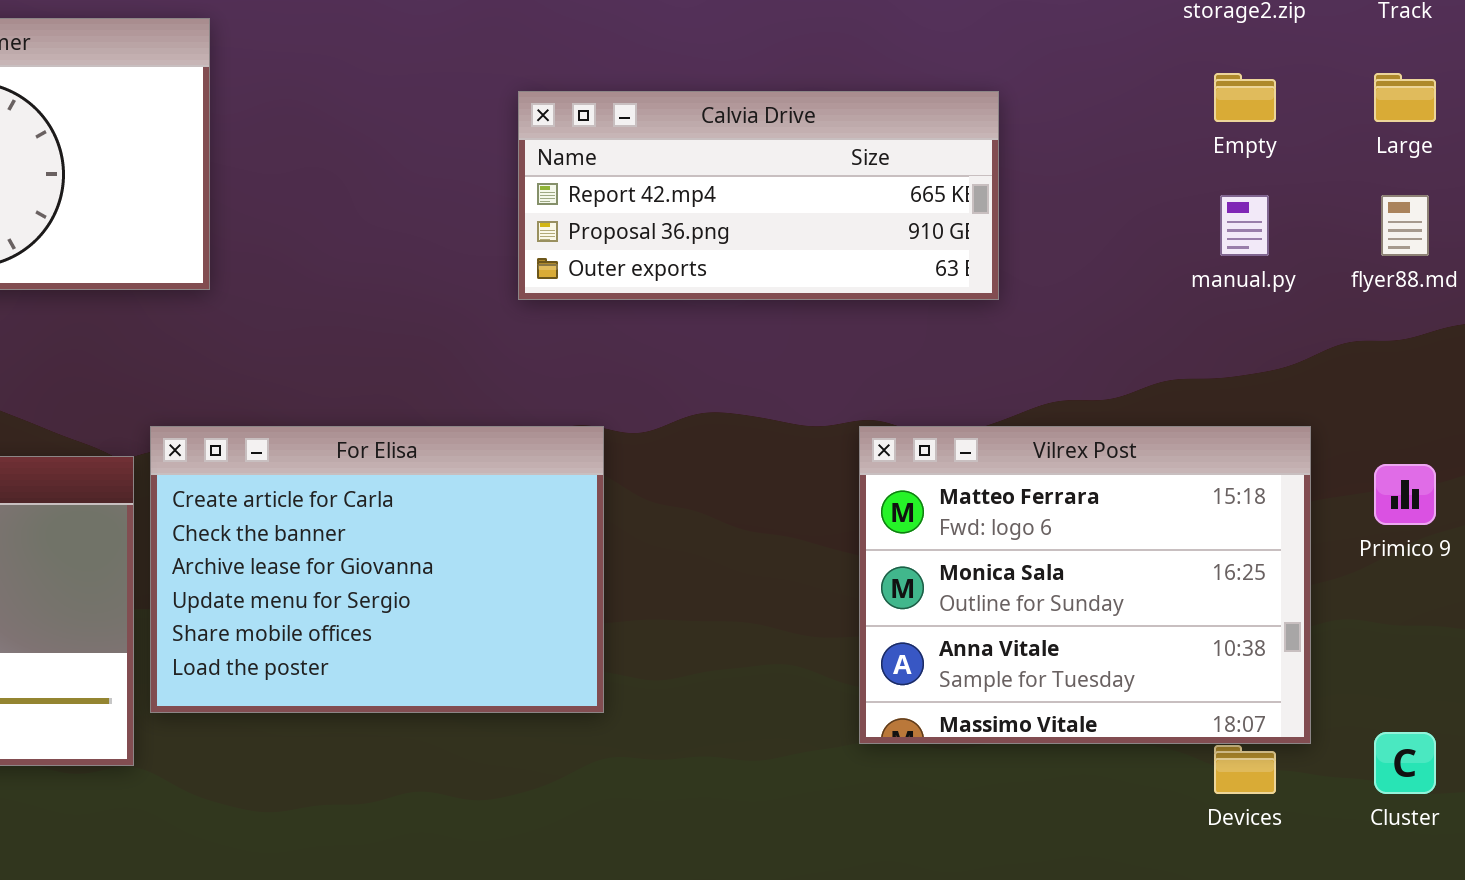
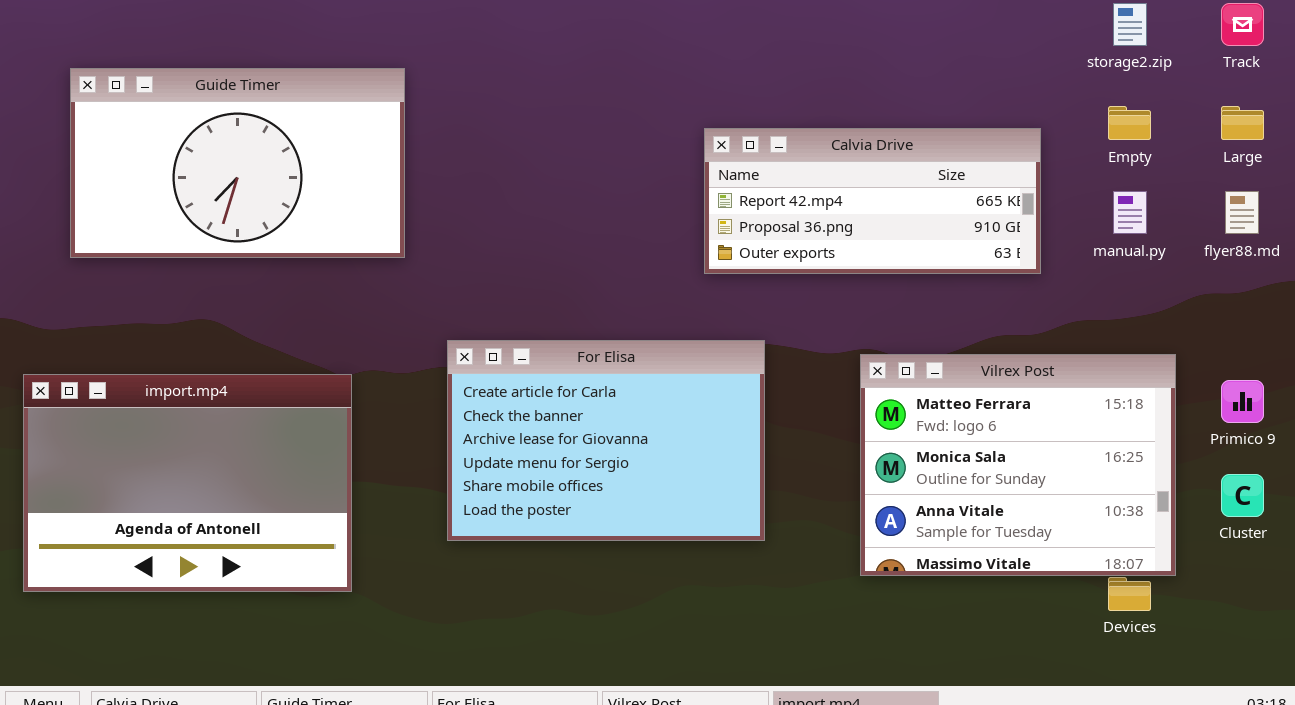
Calvia Drive: [518,91,999,300] -> [704,128,1041,274], moved
For Elisa: [150,426,604,713] -> [447,340,765,541], moved
Cluster: [1374,732,1436,794] -> [1221,474,1264,517], moved

